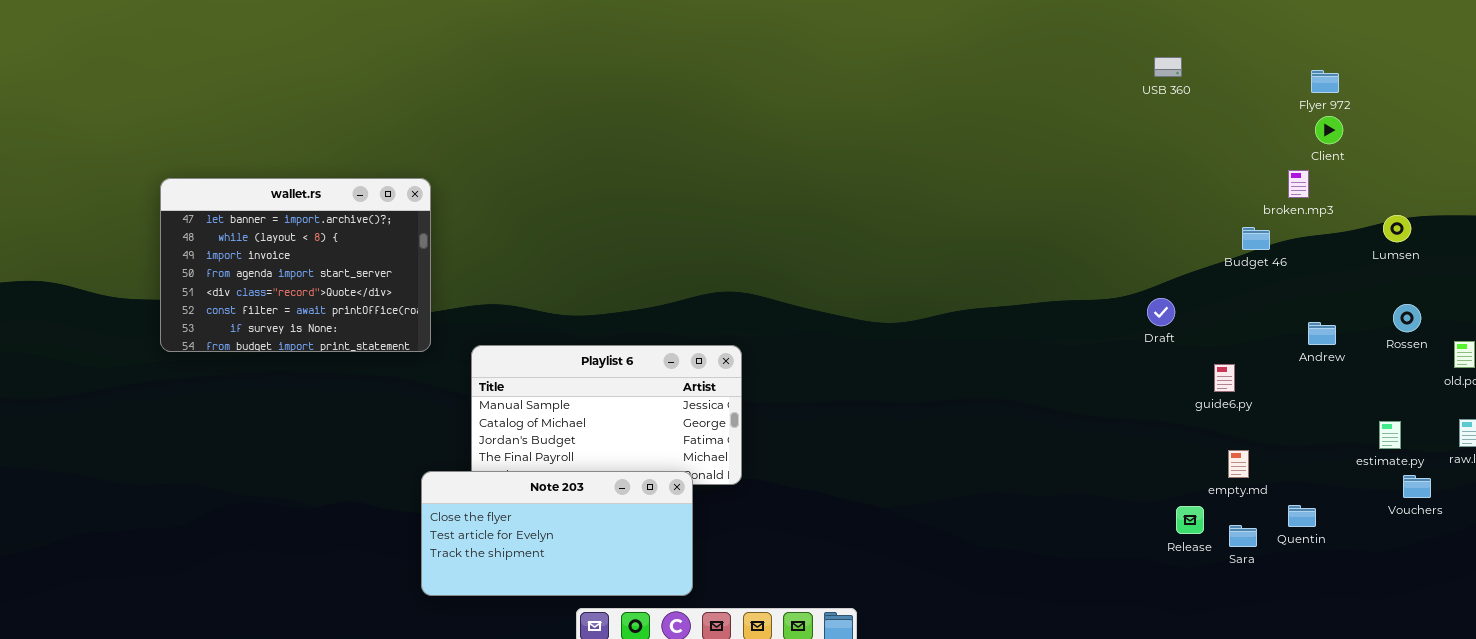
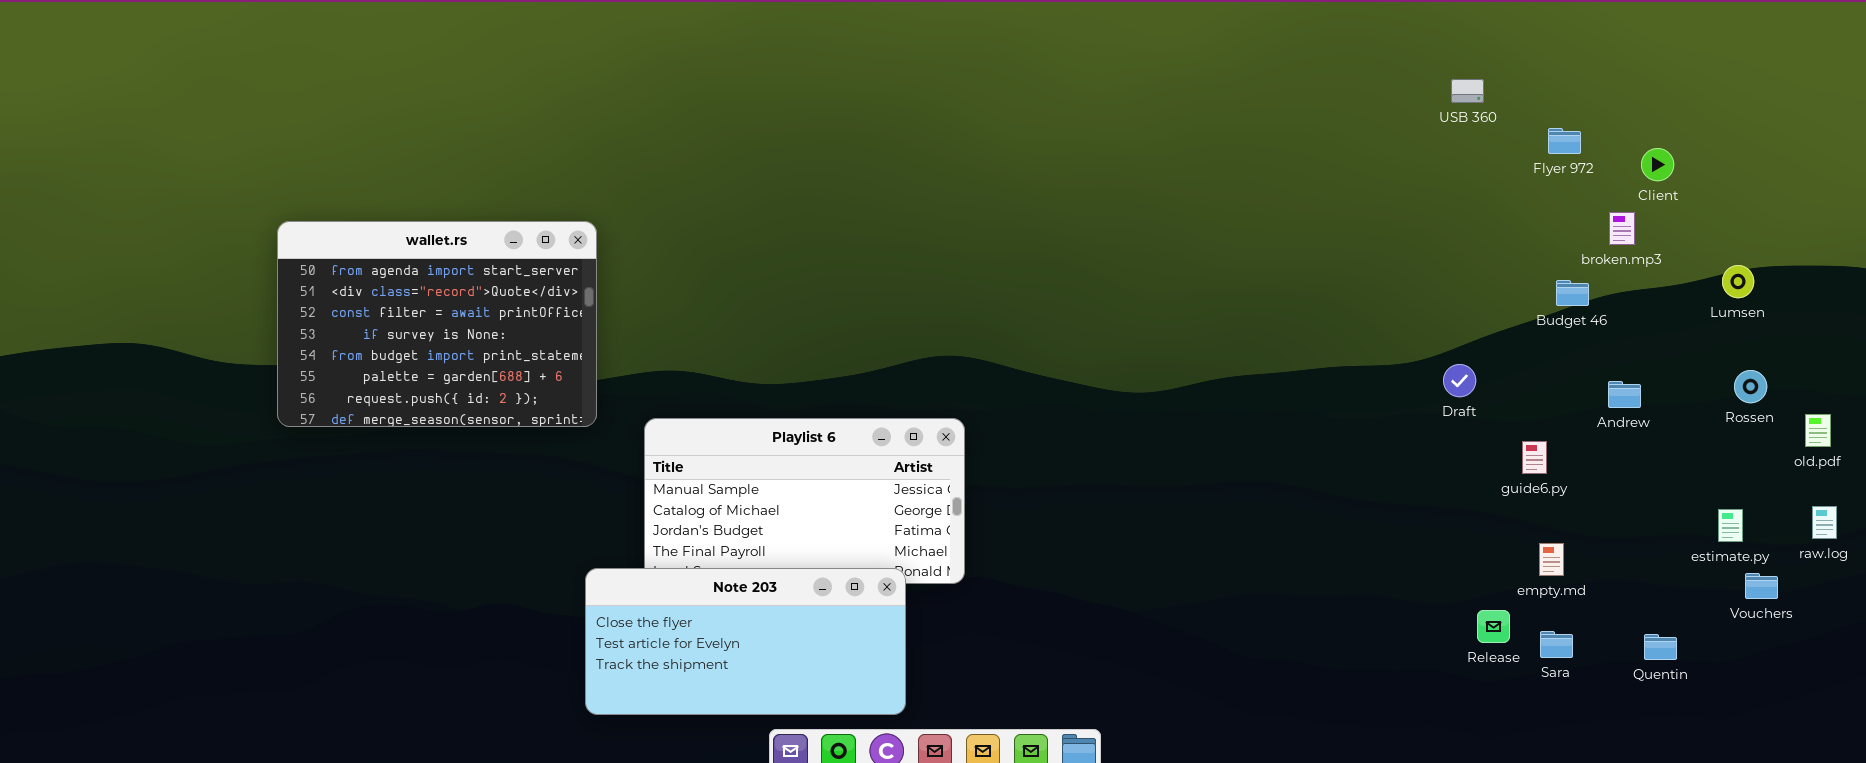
Flyer 972: [1311,70,1339,93] -> [1548,128,1581,154], moved
wallet.rs: [160,178,431,352] -> [277,221,597,427], scrolled down 3 rows
Andrew: [1308,322,1336,345] -> [1608,381,1641,408], moved
Quentin: [1288,505,1316,527] -> [1644,634,1677,660], moved

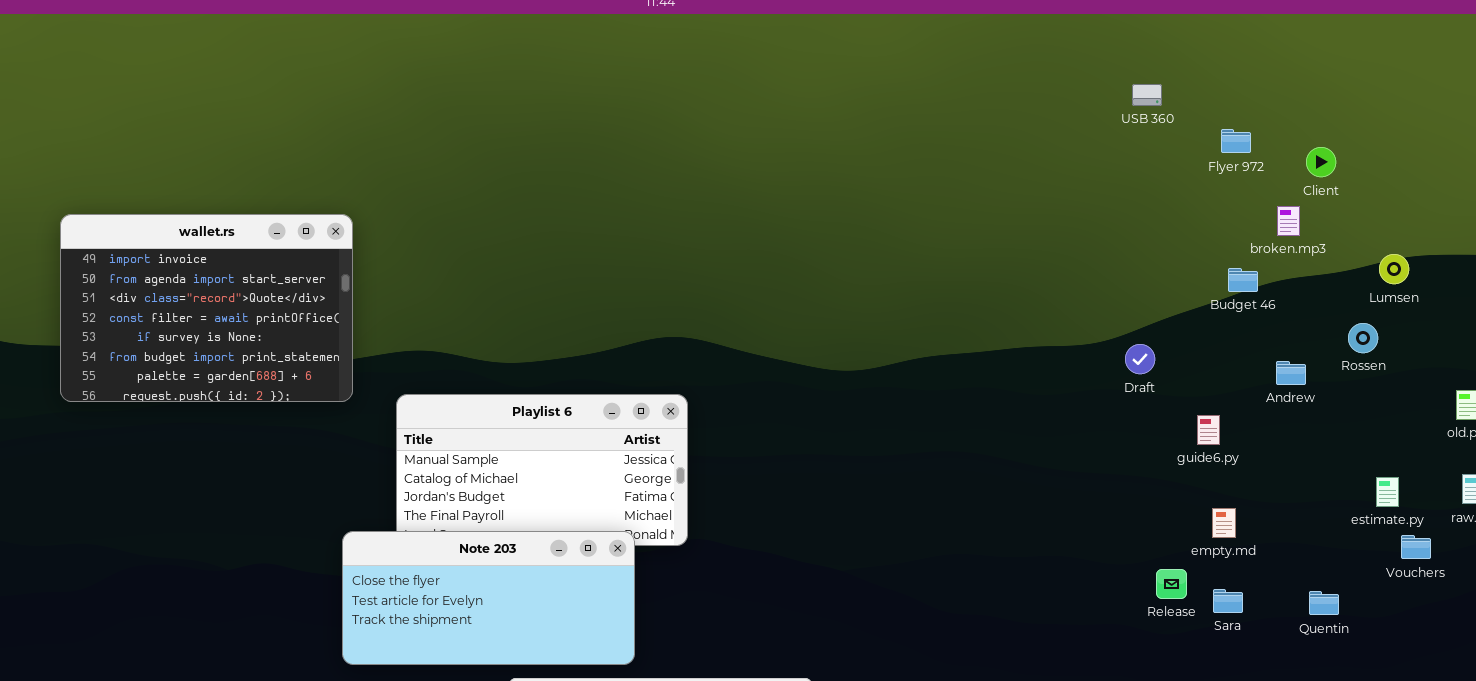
wallet.rs: [277,221,597,427] -> [60,214,353,402], scrolled up 1 row
Rossen: [1734,370,1767,403] -> [1348,323,1378,353], moved

